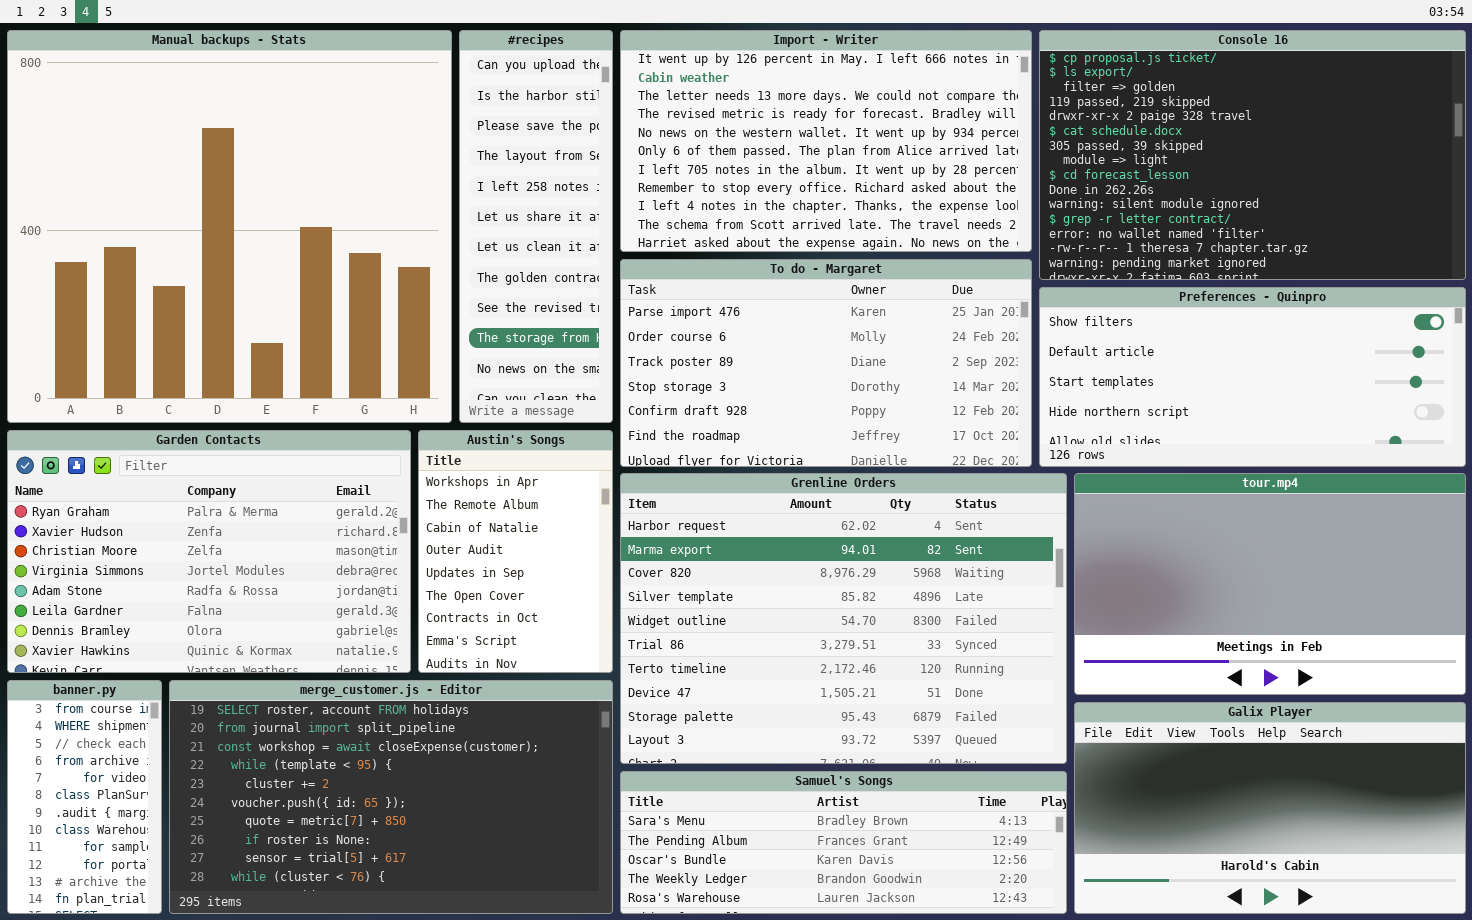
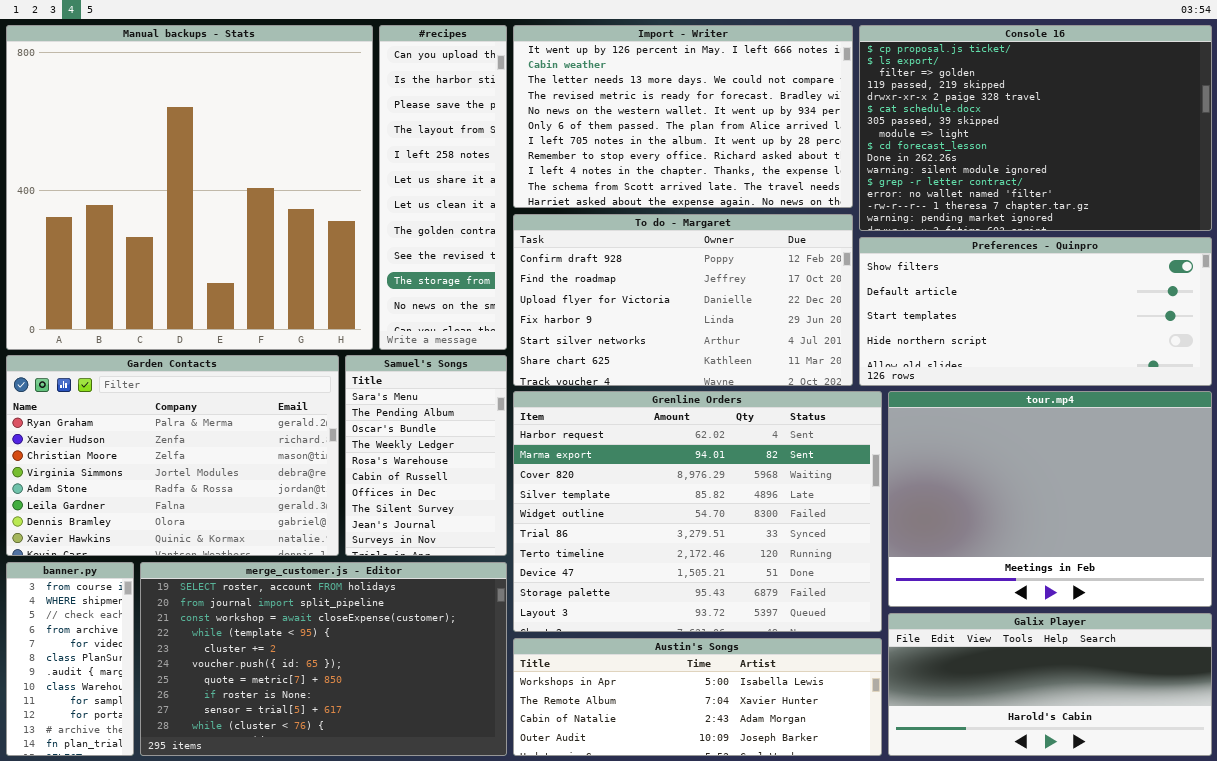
To do - Margaret: [620,259,1032,467] -> [513,214,853,386], scrolled down 4 rows
Austin's Songs: [418,430,613,673] -> [513,638,882,756], moved, resized
tour.mp4: [1074,473,1466,695] -> [888,391,1212,607], resized
Galix Player: [1074,702,1466,914] -> [888,613,1212,756], resized
Samuel's Songs: [620,771,1067,914] -> [345,355,507,556], moved, resized

